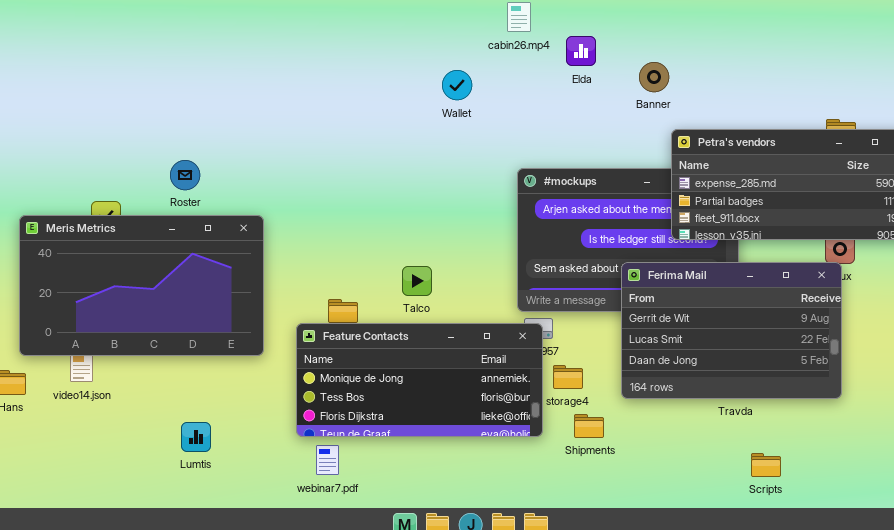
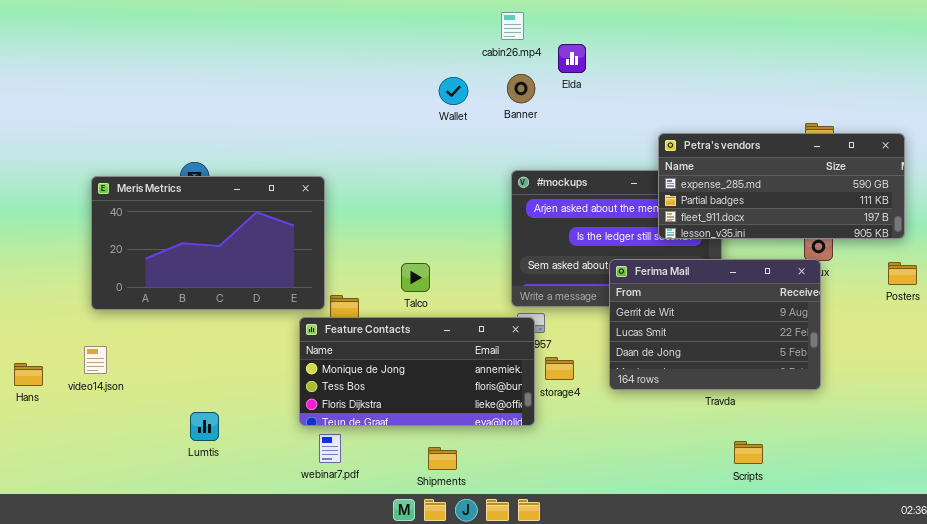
Banner: [639,62,669,92] -> [507,74,535,103], moved
Meris Metrics: [19,215,264,356] -> [91,176,325,310], moved
Shipments: [574,414,604,438] -> [428,447,457,470], moved

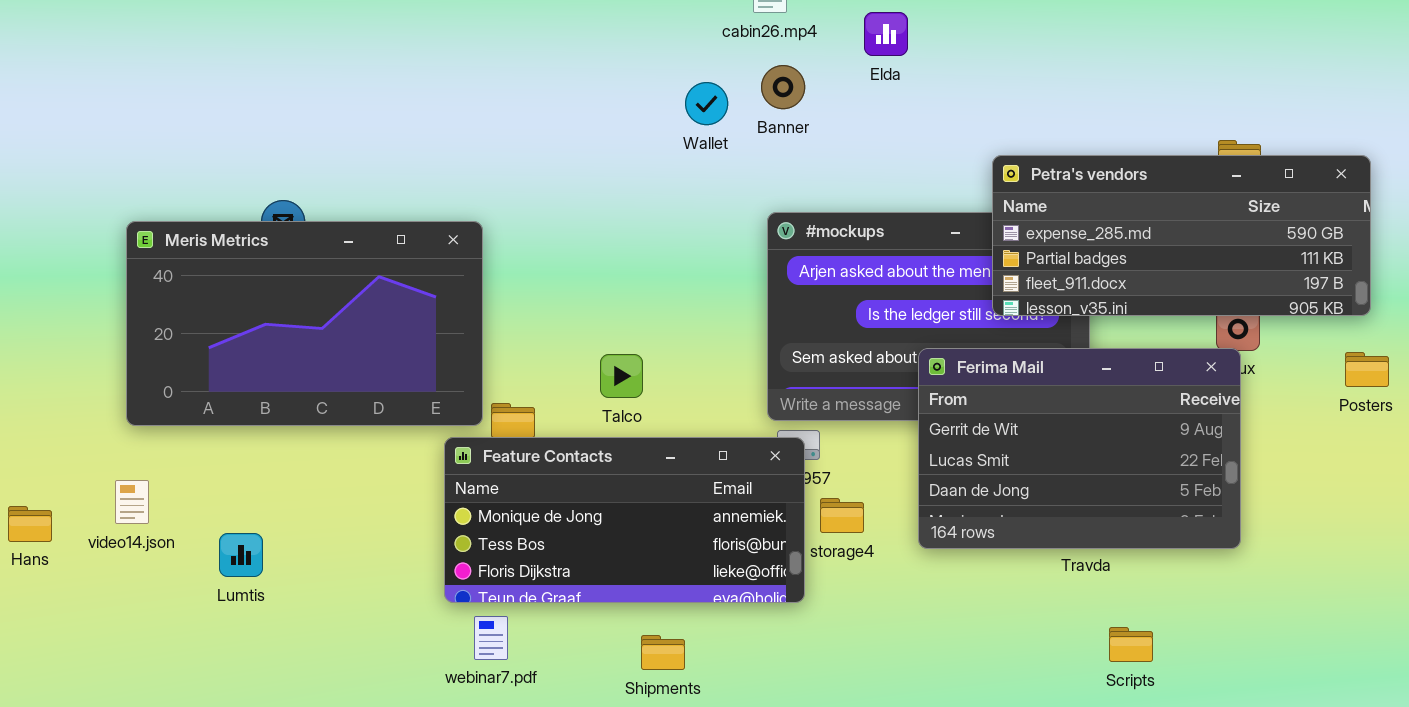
Elda: [558,44,586,73] -> [864,12,908,56], moved
Wallet: [439,77,468,105] -> [685,82,728,125], moved
Lumtis: [190,412,219,441] -> [219,533,263,577], moved

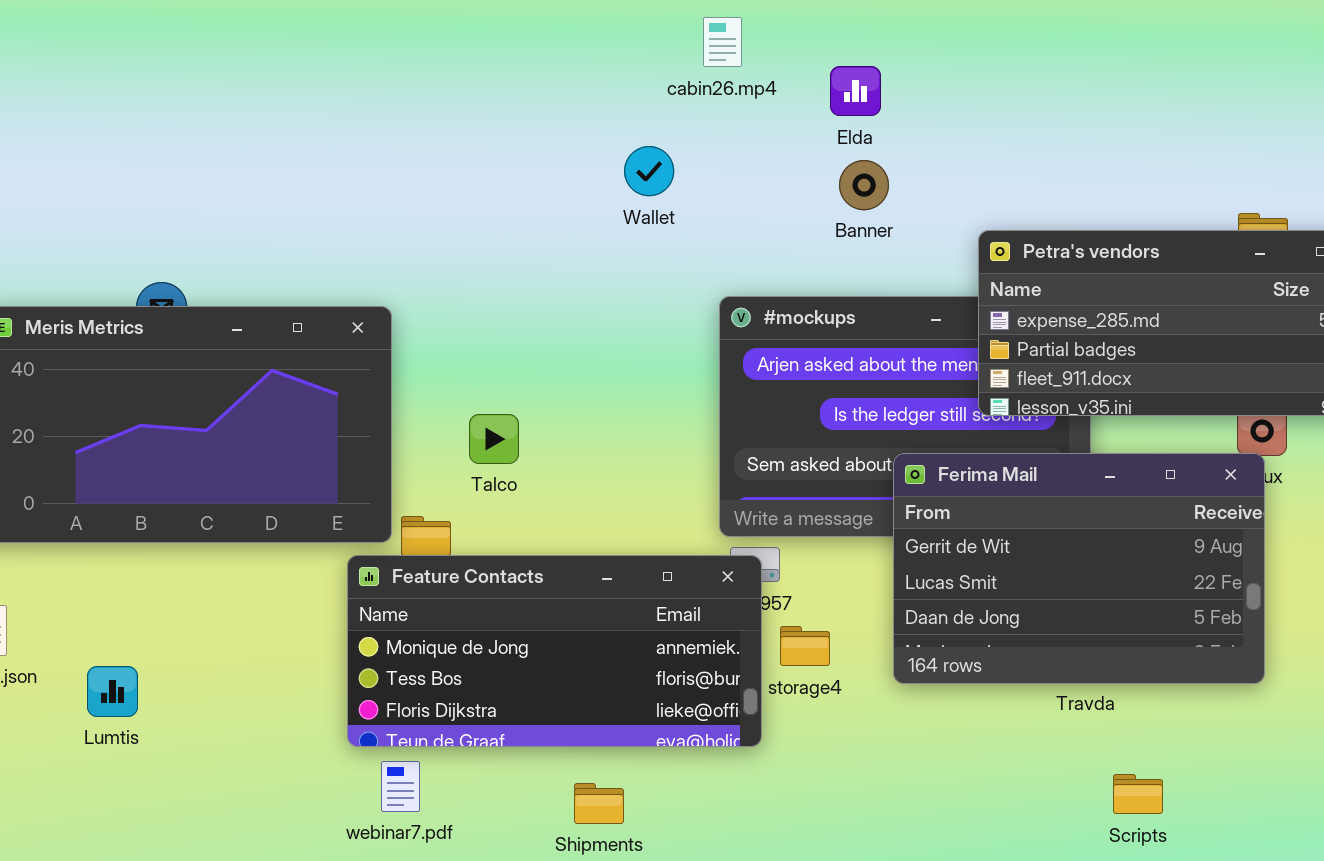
Banner: [761,65,805,109] -> [839,160,889,210], moved
Talco: [600,354,643,398] -> [469,414,519,464], moved

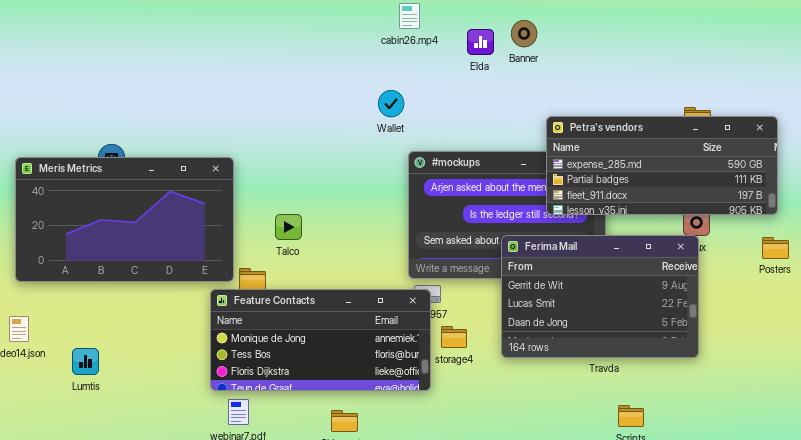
Wallet: [624,146,674,196] -> [378,90,404,117], moved
Banner: [839,160,889,210] -> [511,20,537,47], moved

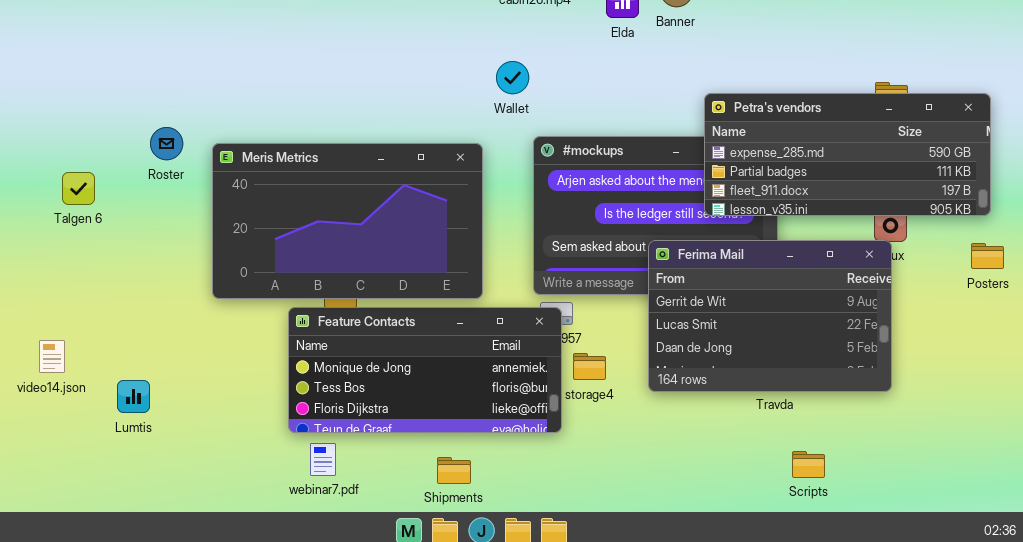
Meris Metrics: [15,157,234,282] -> [212,143,483,299], moved

